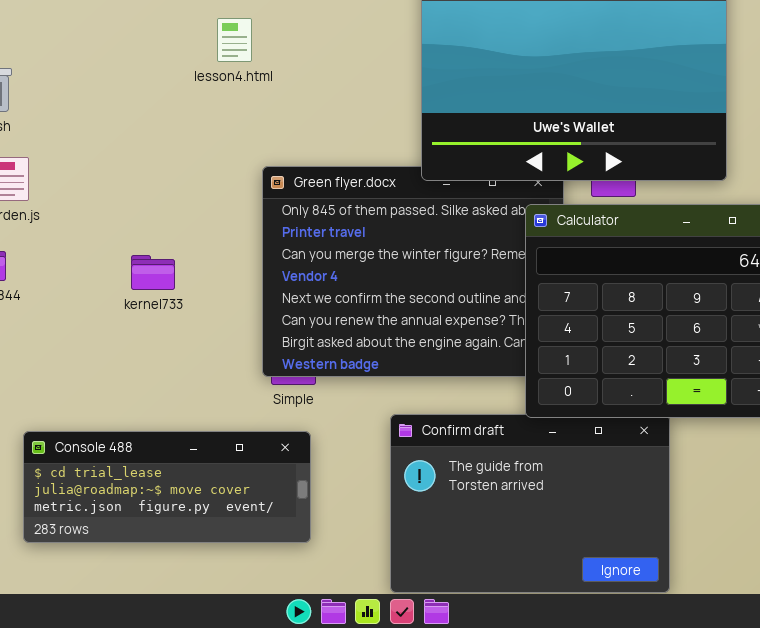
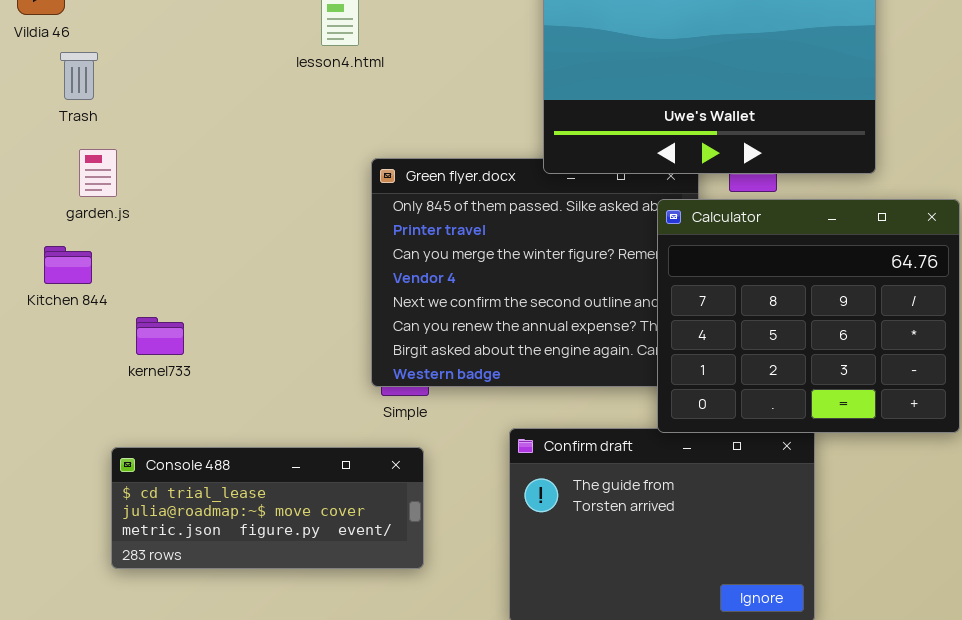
kernel733: [131,255,175,290] -> [136,317,184,355], moved

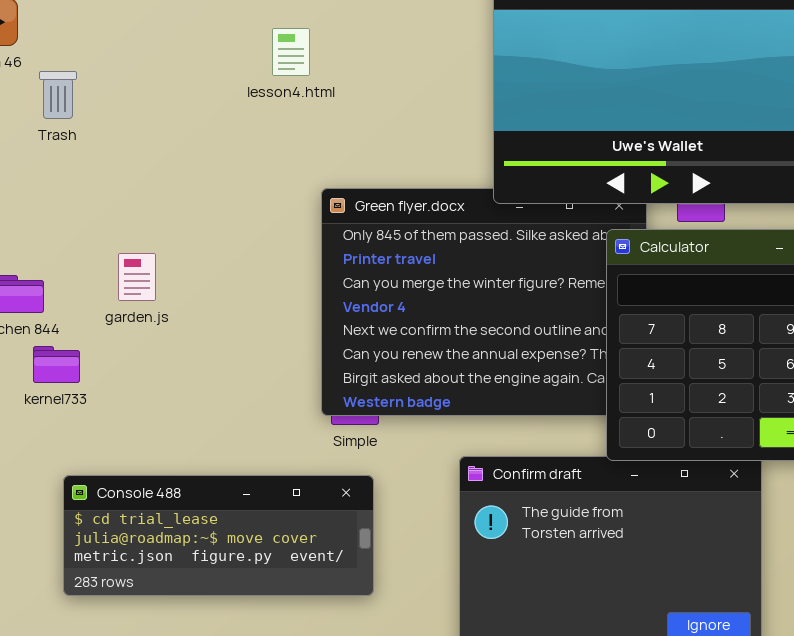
Trash: [60,52,98,100] -> [39,71,77,119], moved
garden.js: [79,149,117,197] -> [118,253,156,301], moved
kernel733: [136,317,184,355] -> [33,346,80,383], moved

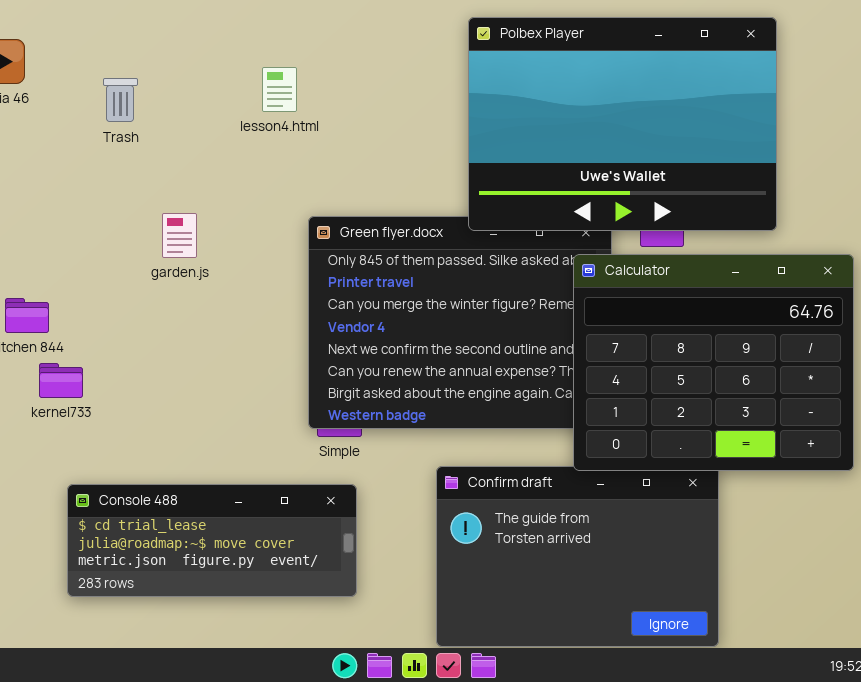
Trash: [39,71,77,119] -> [103,78,138,122], moved
garden.js: [118,253,156,301] -> [162,213,197,258], moved

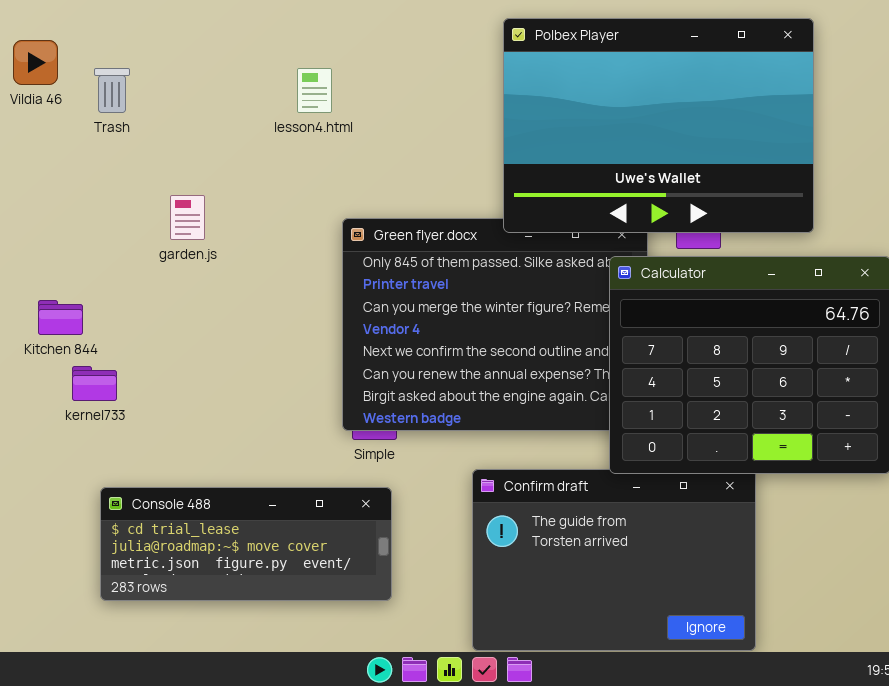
Trash: [103,78,138,122] -> [94,68,130,113], moved
garden.js: [162,213,197,258] -> [170,195,205,240], moved

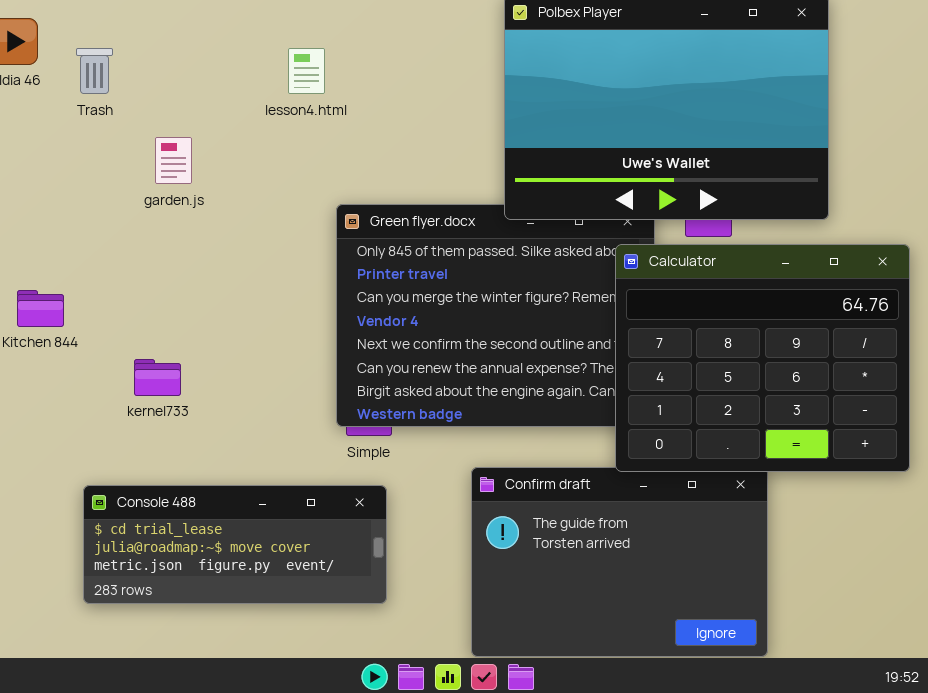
garden.js: [170,195,205,240] -> [155,137,192,184], moved
kernel733: [72,366,117,401] -> [134,359,181,396], moved

